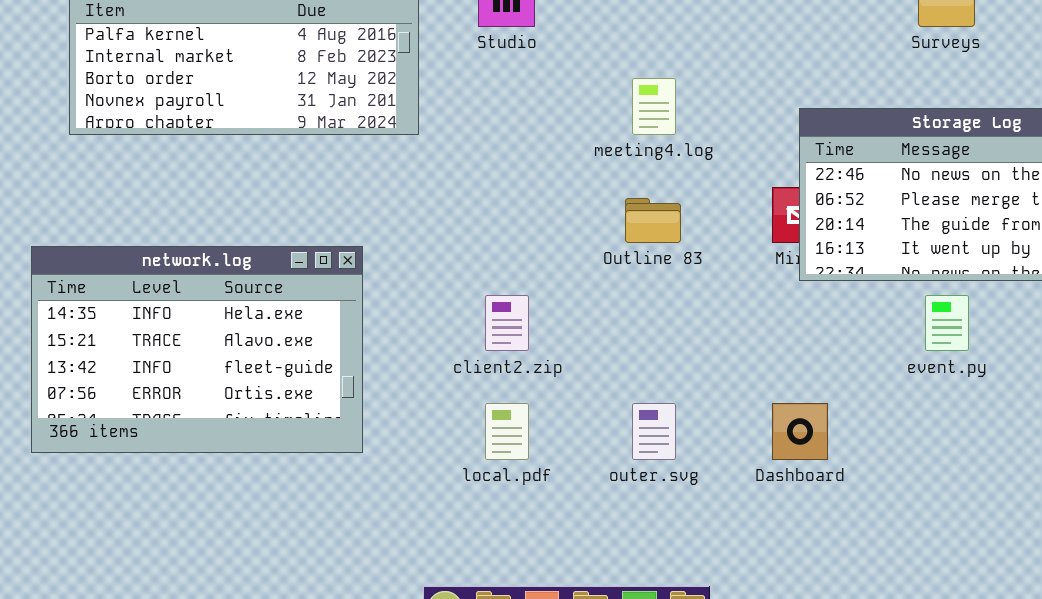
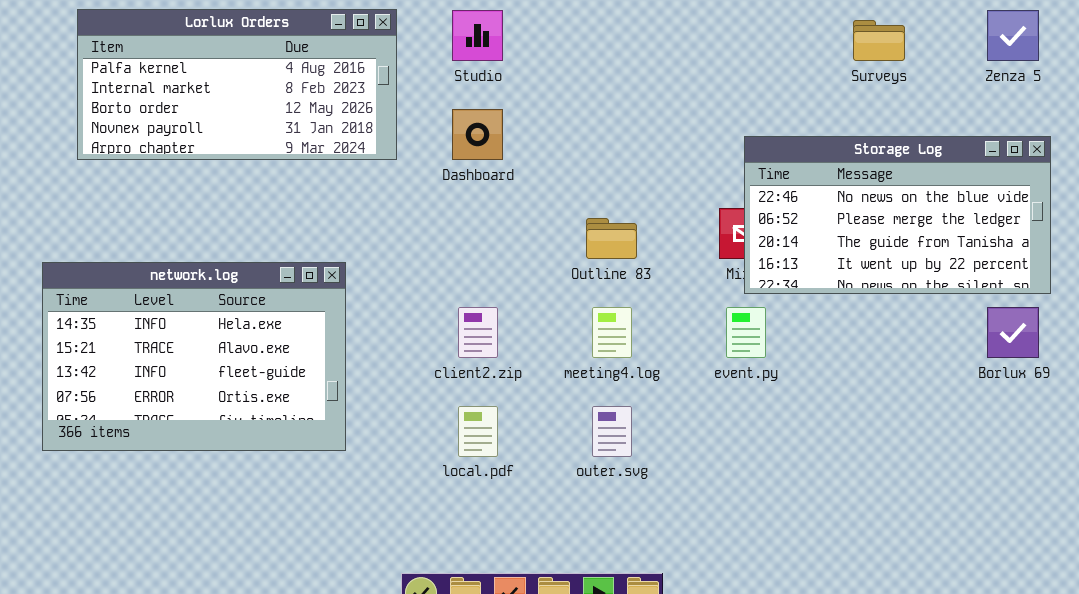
meeting4.log: [632,78,676,135] -> [592,307,632,358], moved
event.py: [925,295,969,351] -> [726,307,766,358], moved
Dashboard: [772,403,828,460] -> [452,109,503,160], moved

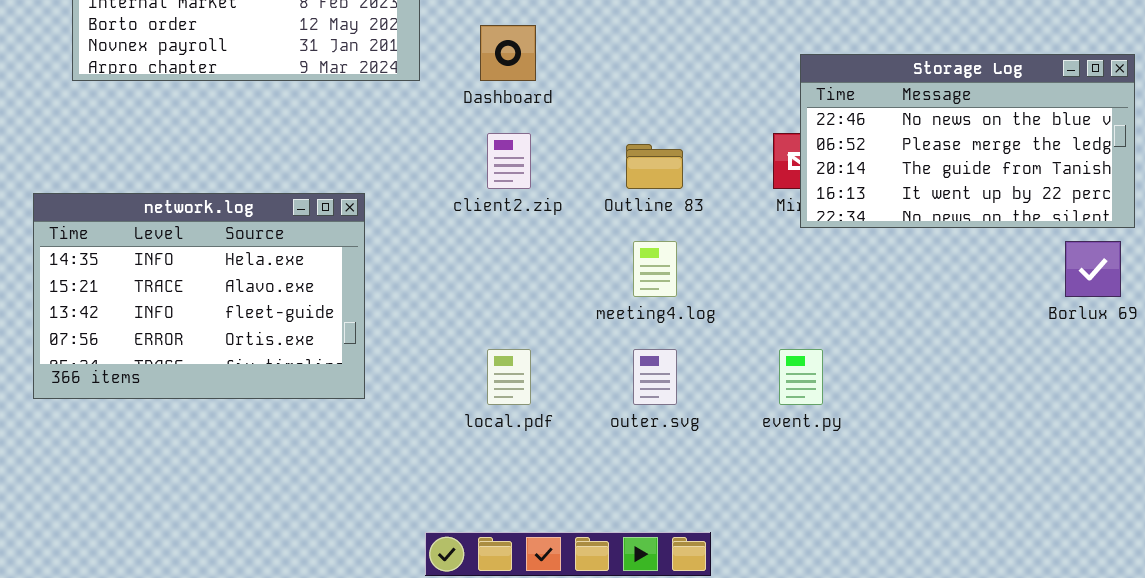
client2.zip: [458,307,498,358] -> [487,133,531,189], moved
event.py: [726,307,766,358] -> [779,349,823,405], moved

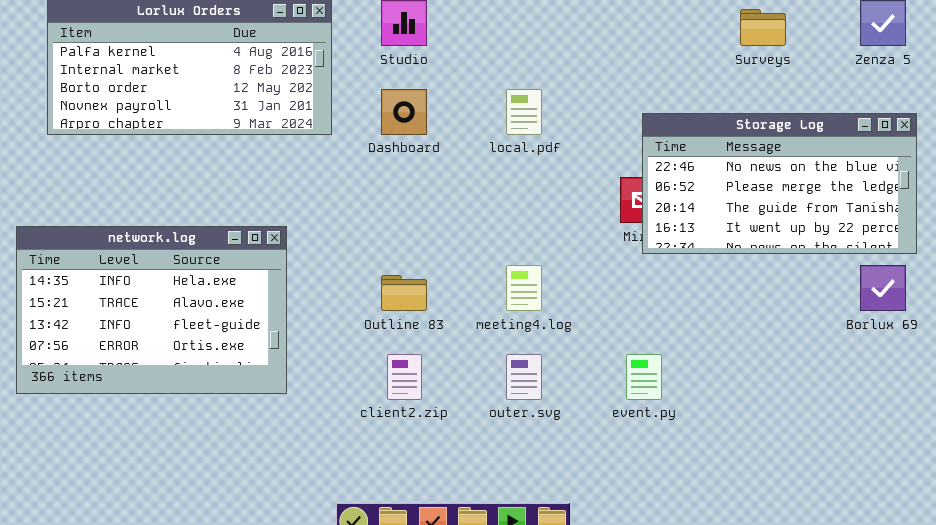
client2.zip: [487,133,531,189] -> [387,354,422,400], moved
Outline 83: [626,144,683,189] -> [381,275,427,311], moved
local.pdf: [487,349,531,405] -> [506,89,542,135], moved

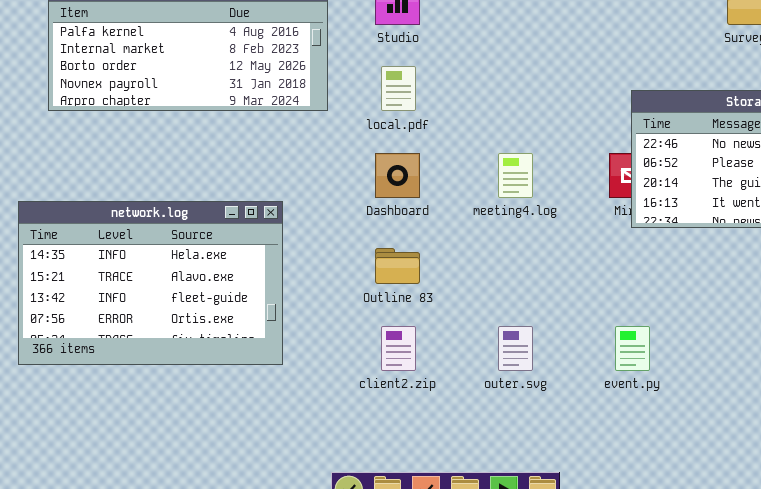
Dashboard: [381,89,427,135] -> [375,153,420,198], moved
local.pdf: [506,89,542,135] -> [381,66,416,111], moved
meeting4.log: [506,265,542,311] -> [498,153,533,198], moved

